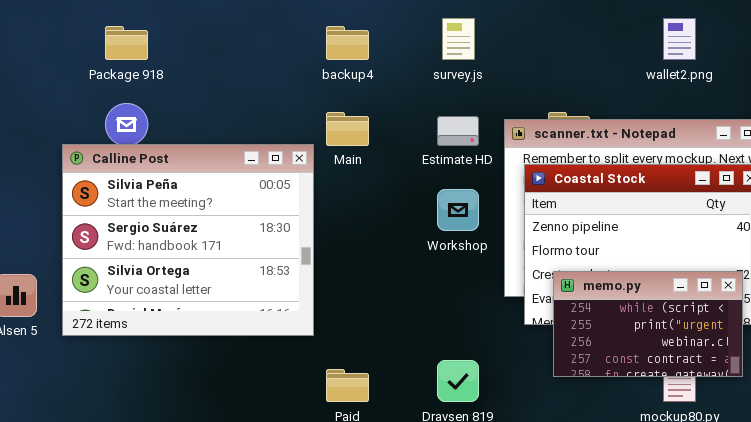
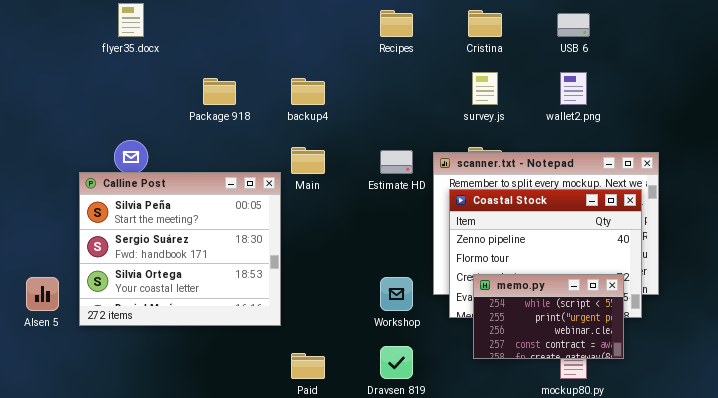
survey.js: [442,18,475,60] -> [472,72,498,105], moved
Package 918: [105,26,148,60] -> [203,78,236,105], moved
Workshop: [437,189,479,231] -> [380,277,413,311], moved

